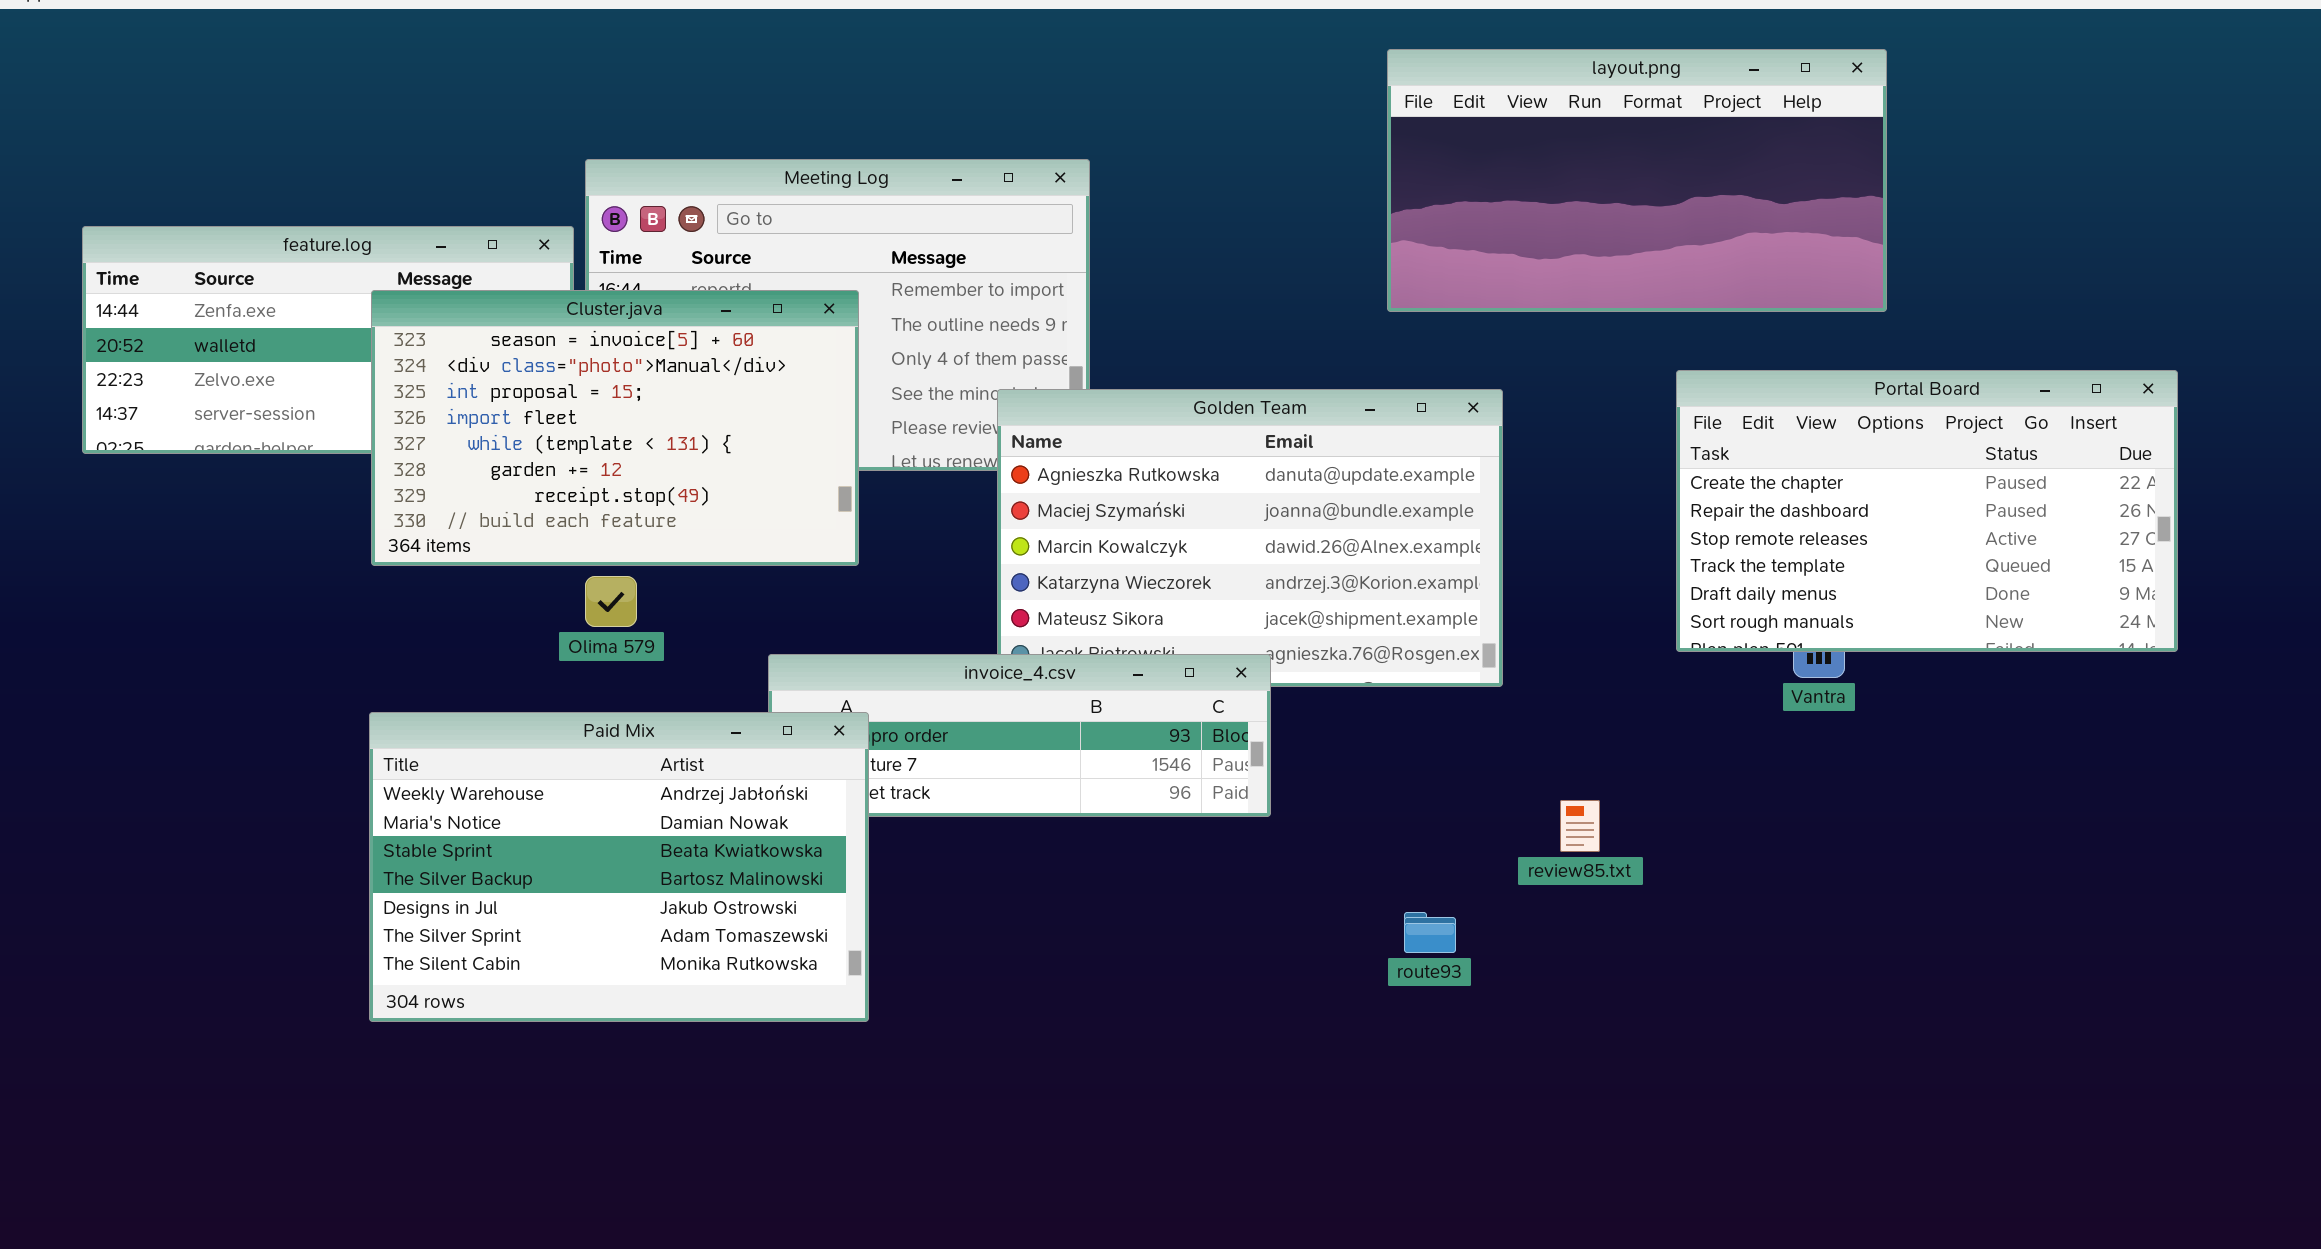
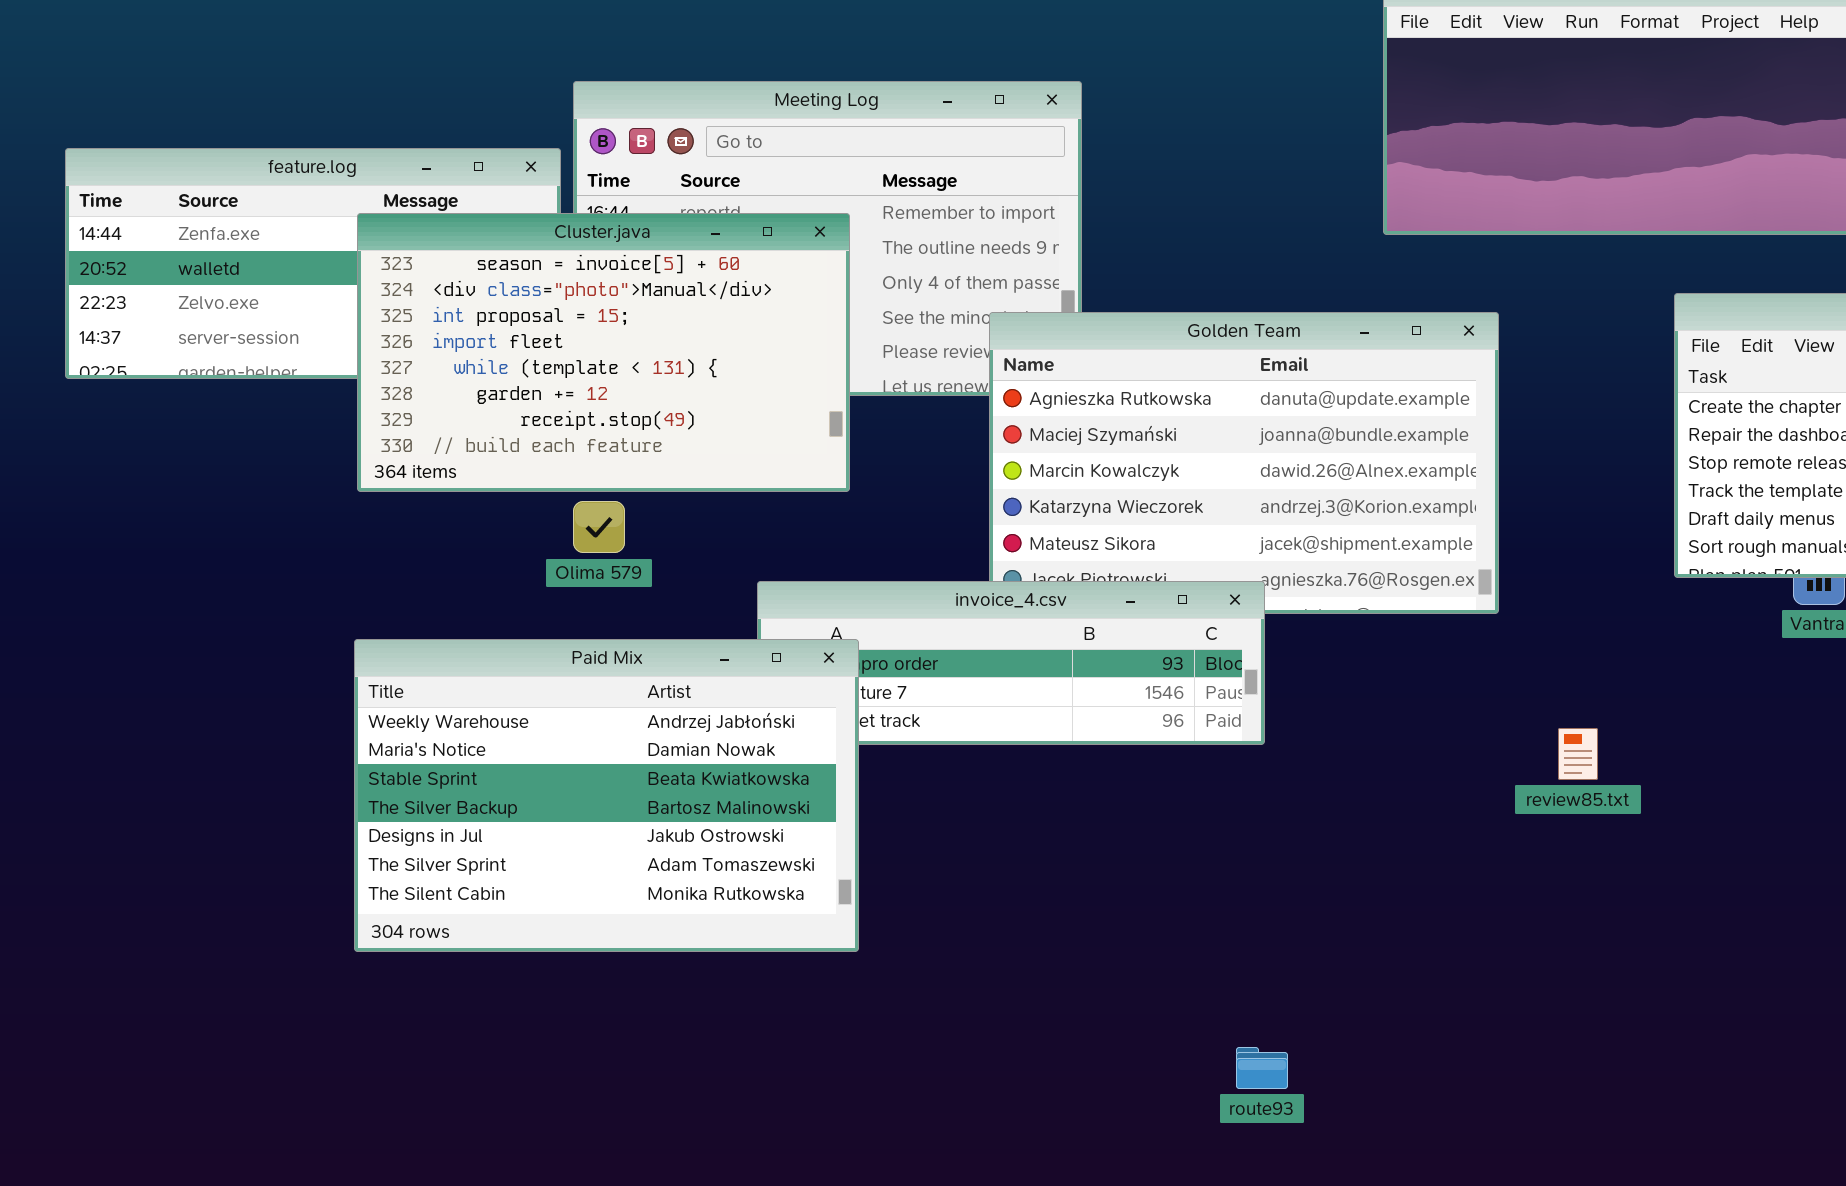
route93: [1404,912,1456,953] -> [1236,1047,1288,1089], moved

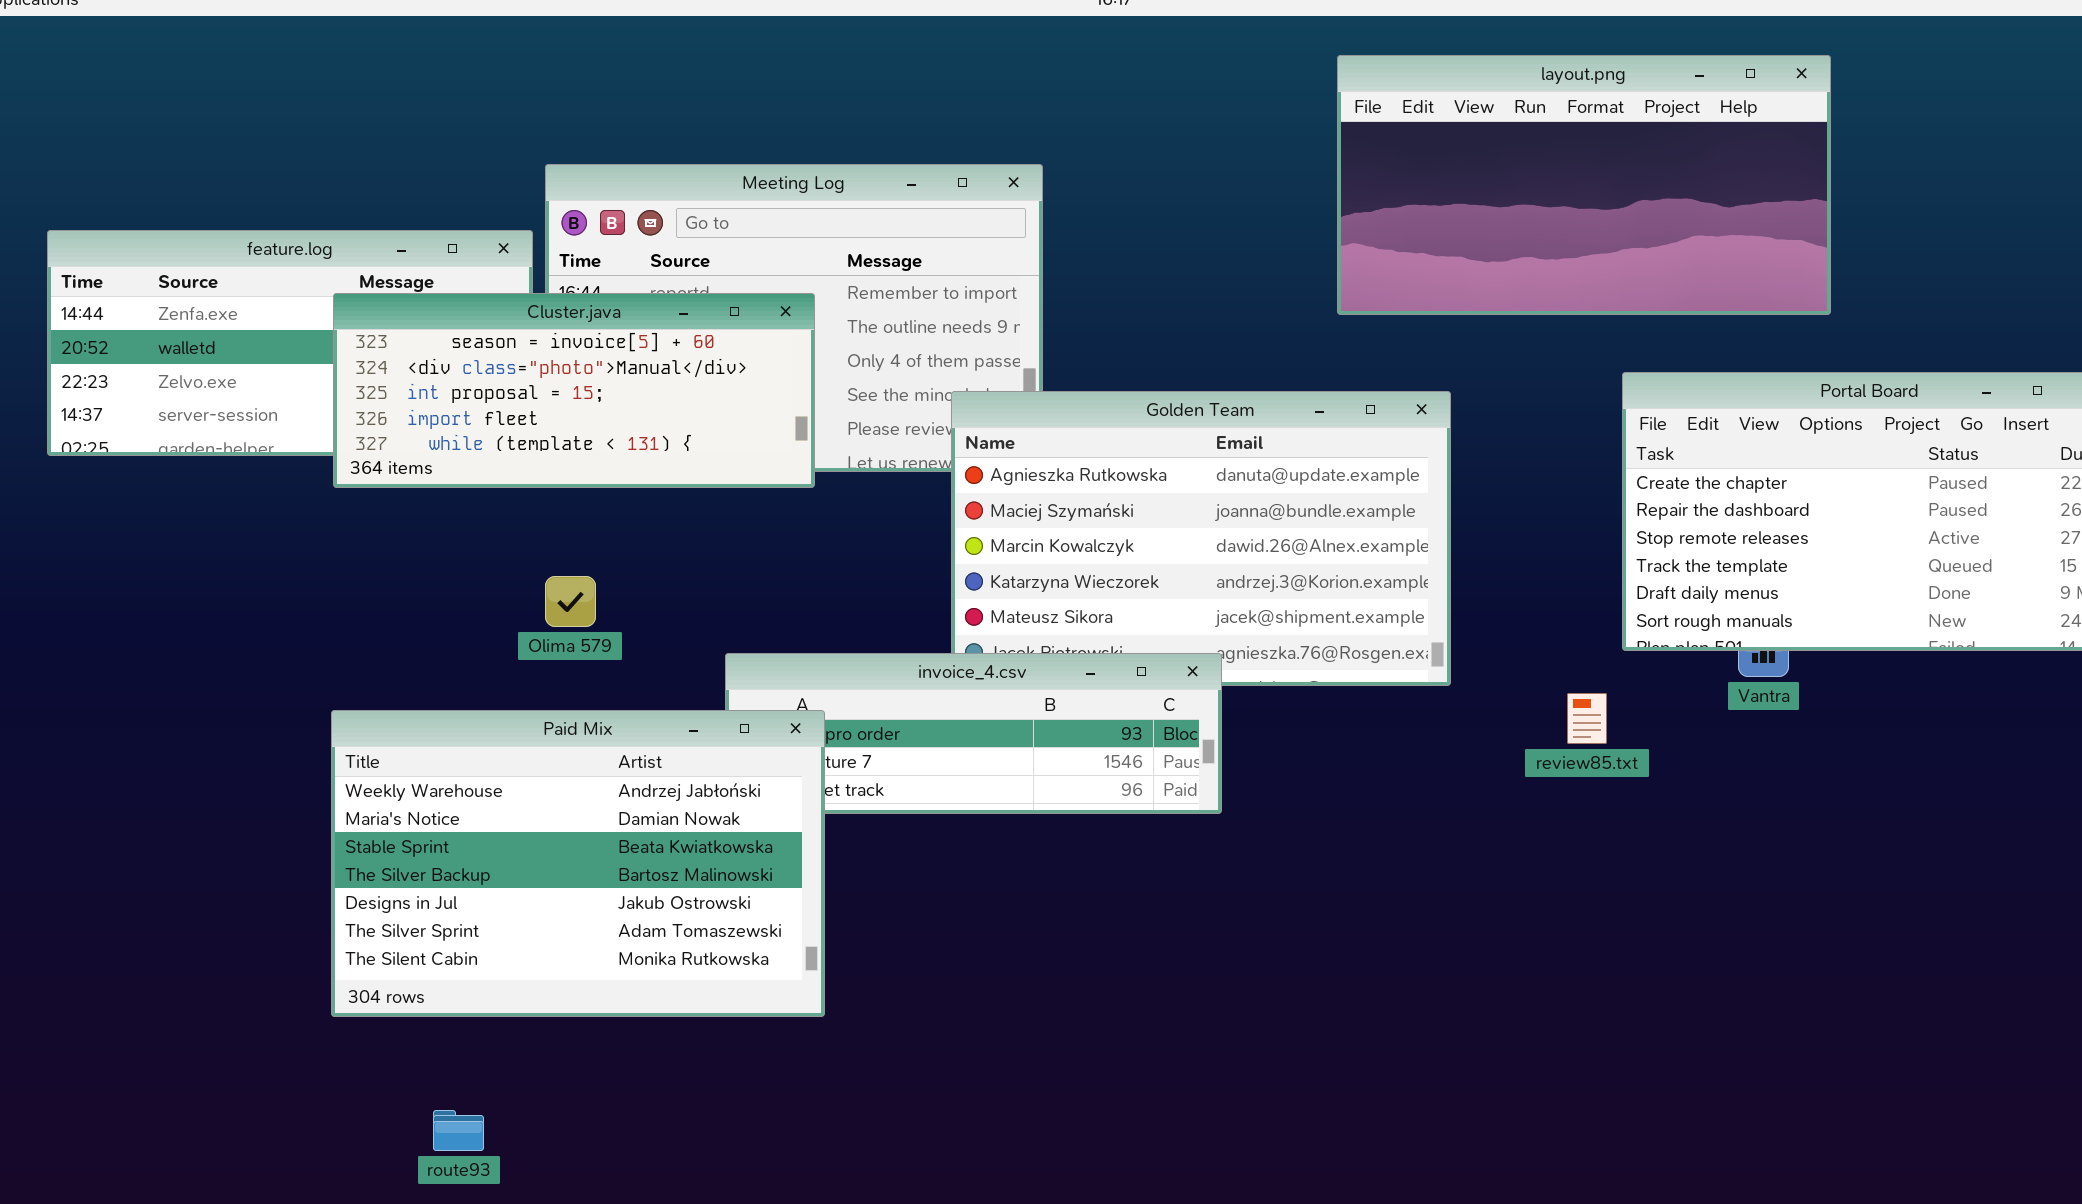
Cluster.java: [357,213,850,492] -> [333,293,815,488], resized
review85.txt: [1558,728,1598,780] -> [1567,693,1607,744], moved
route93: [1236,1047,1288,1089] -> [433,1110,484,1151], moved

